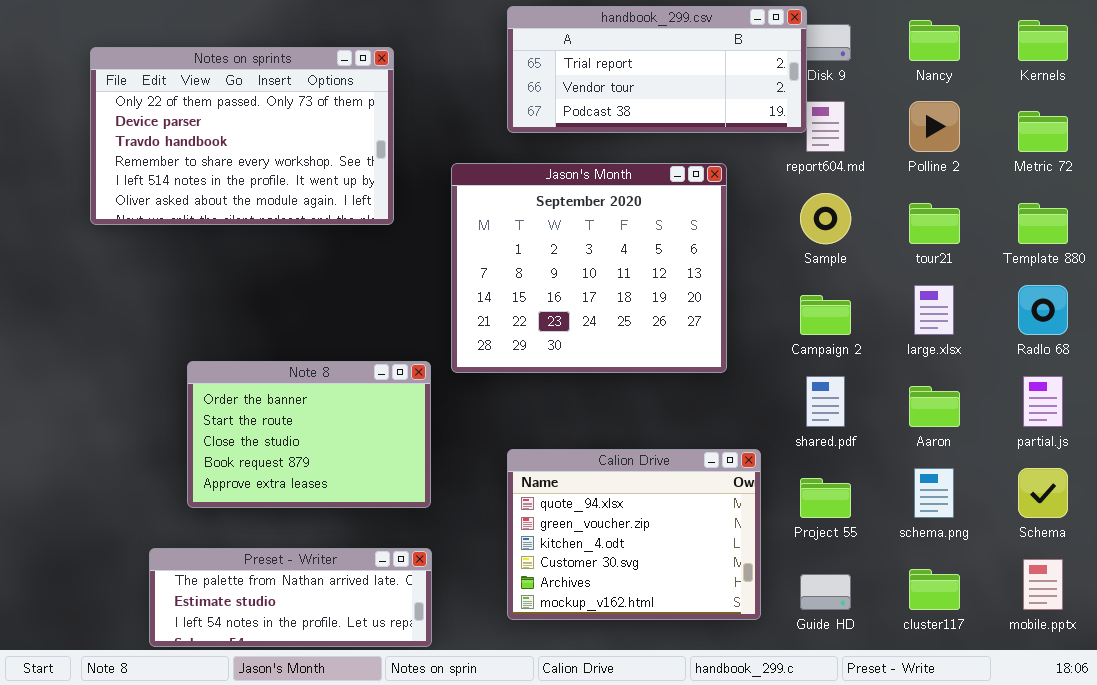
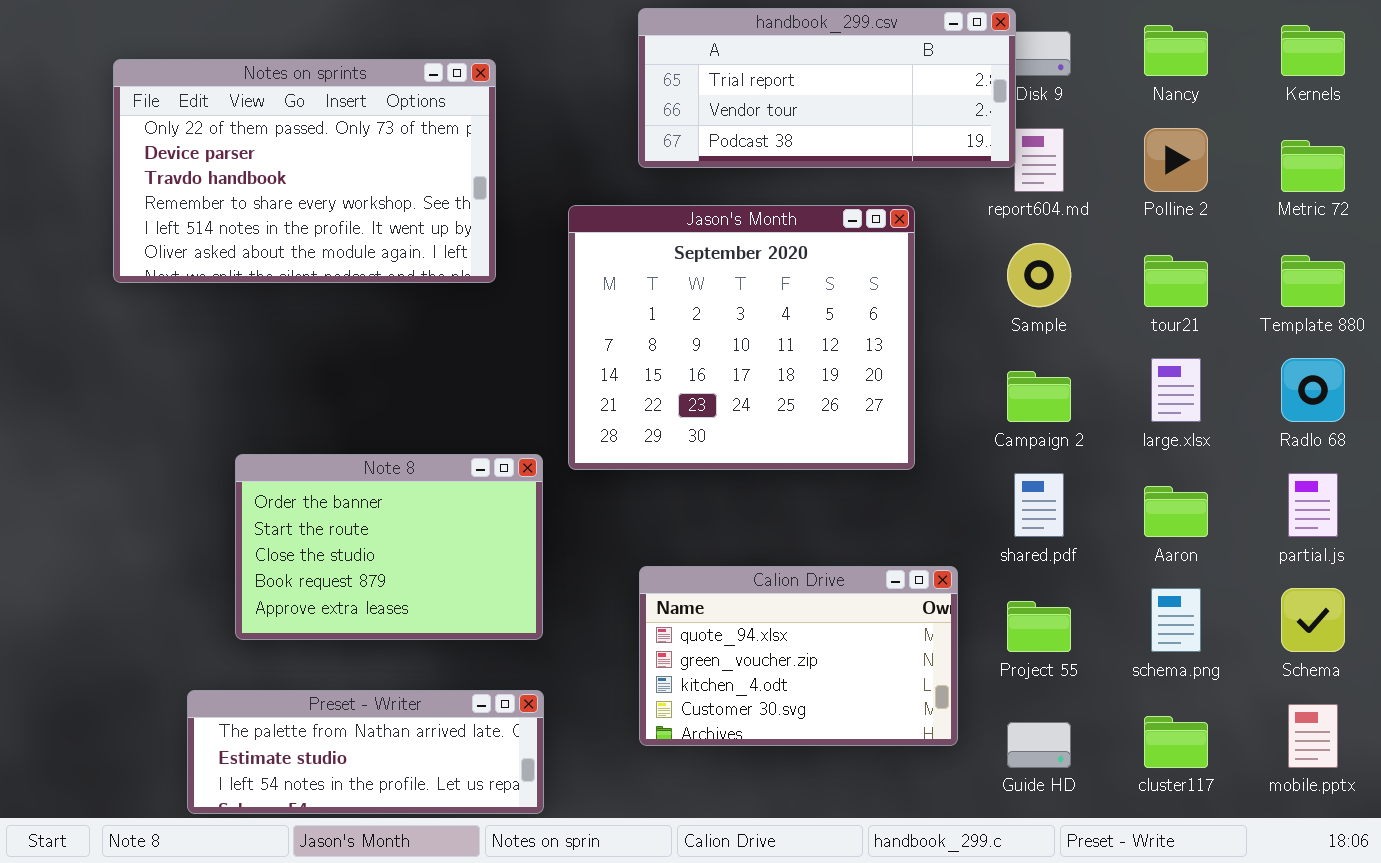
Calion Drive: [507,449,761,620] -> [639,566,958,746], resized

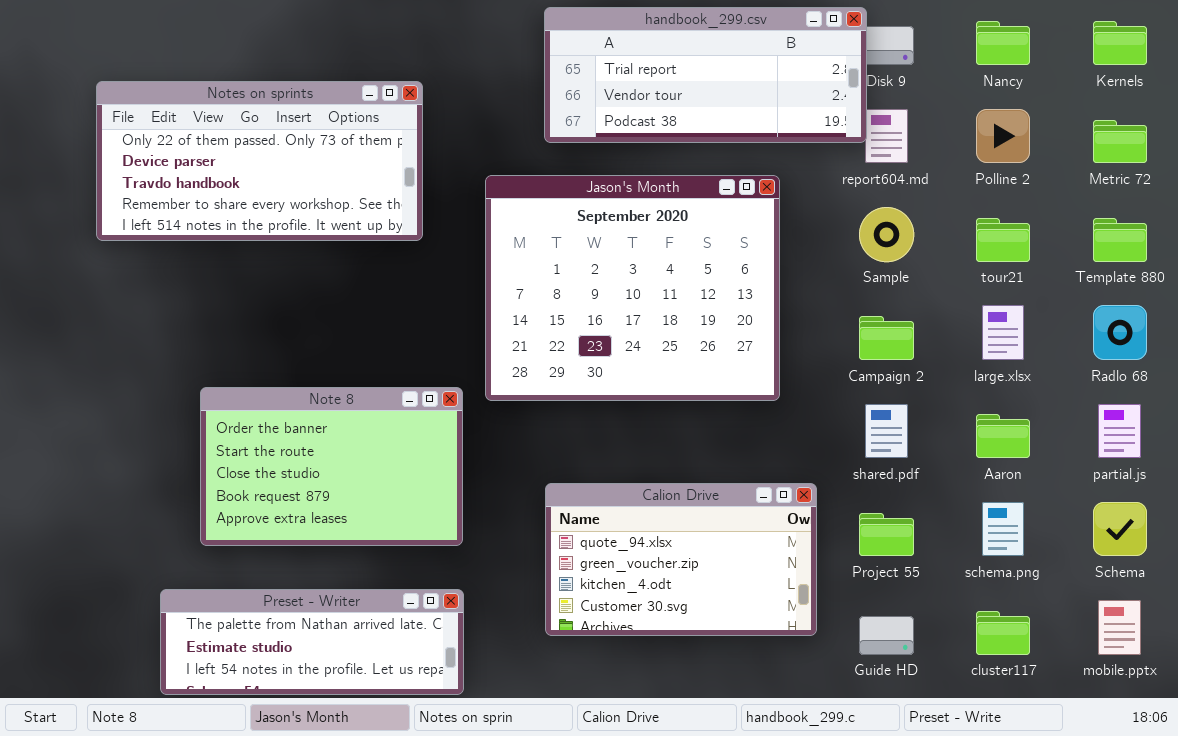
Notes on sprints: [113,59,496,283] -> [96,81,423,241], resized

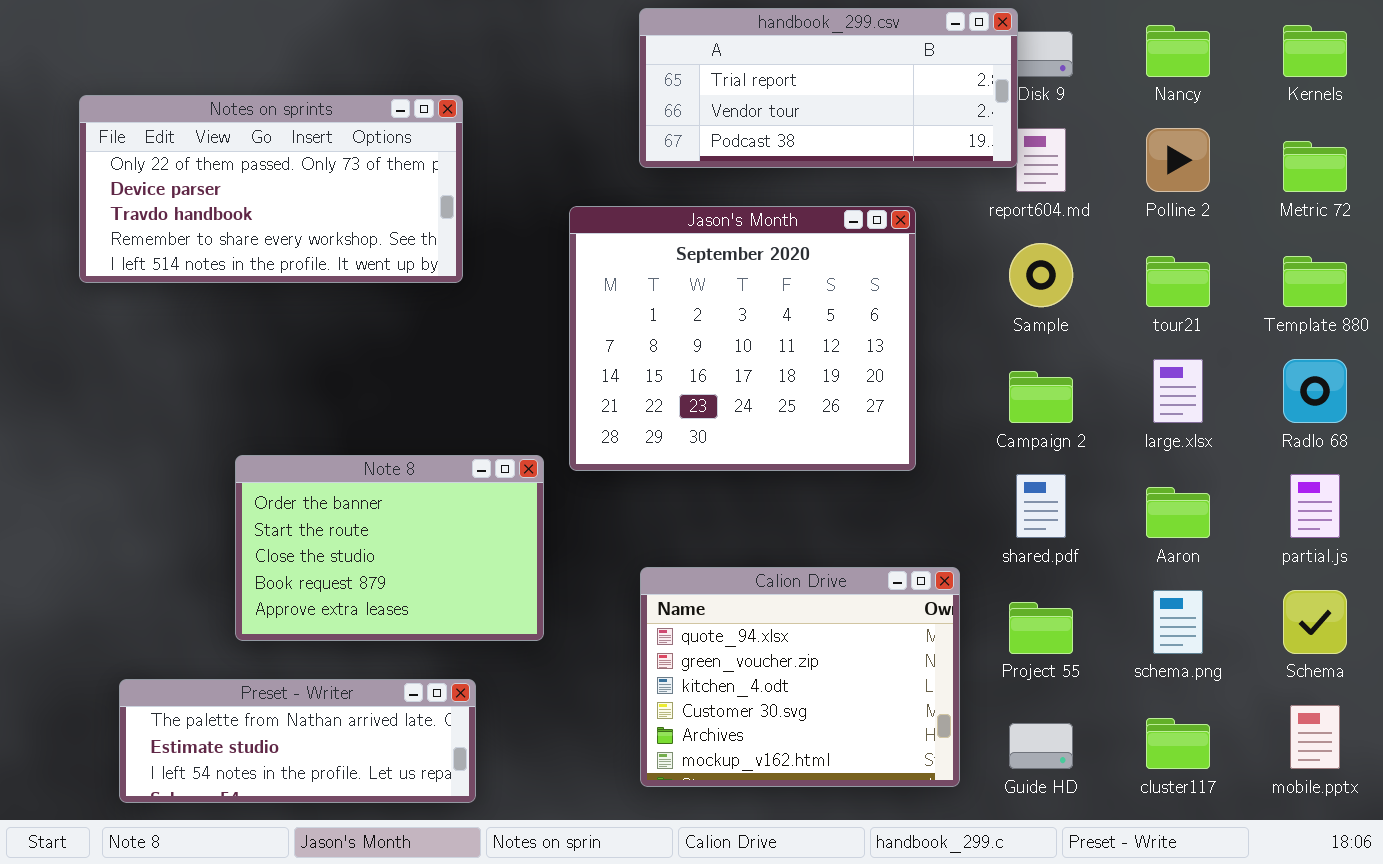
Notes on sprints: [96,81,423,241] -> [79,95,463,283], moved
Calion Drive: [545,483,817,636] -> [640,567,960,787], resized
Preset - Writer: [160,589,464,695] -> [119,679,476,803], moved

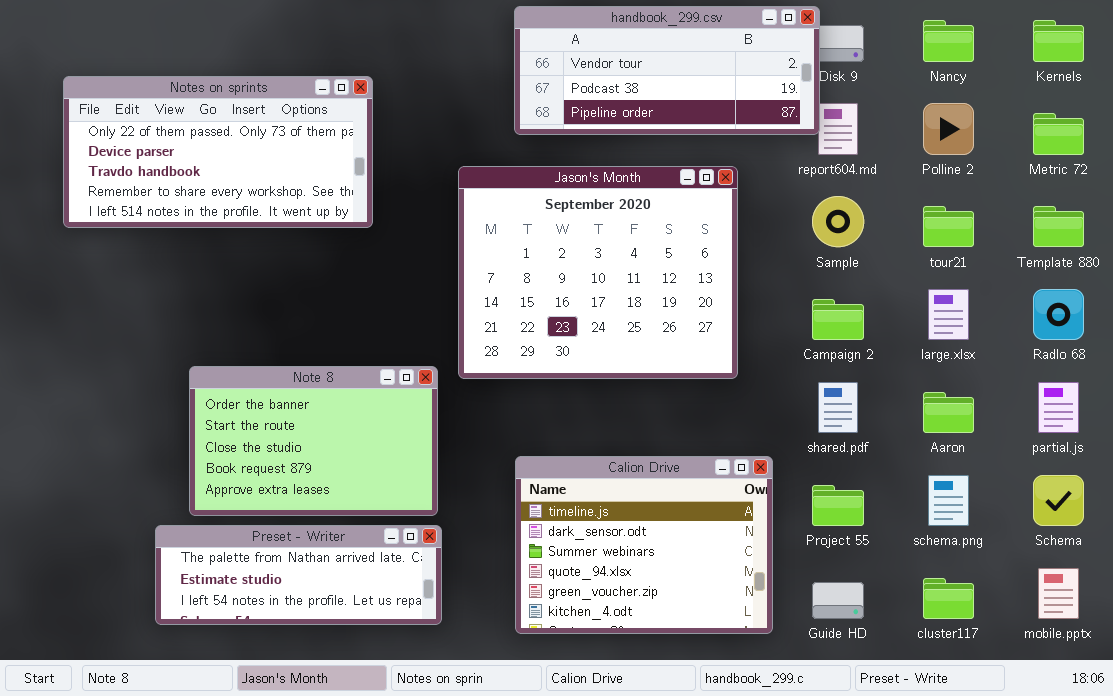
handbook_299.csv: [639,8,1018,168] -> [514,6,820,135], scrolled down 1 row
Calion Drive: [640,567,960,787] -> [515,456,773,634], scrolled up 3 rows
Preset - Writer: [119,679,476,803] -> [155,525,442,625], moved

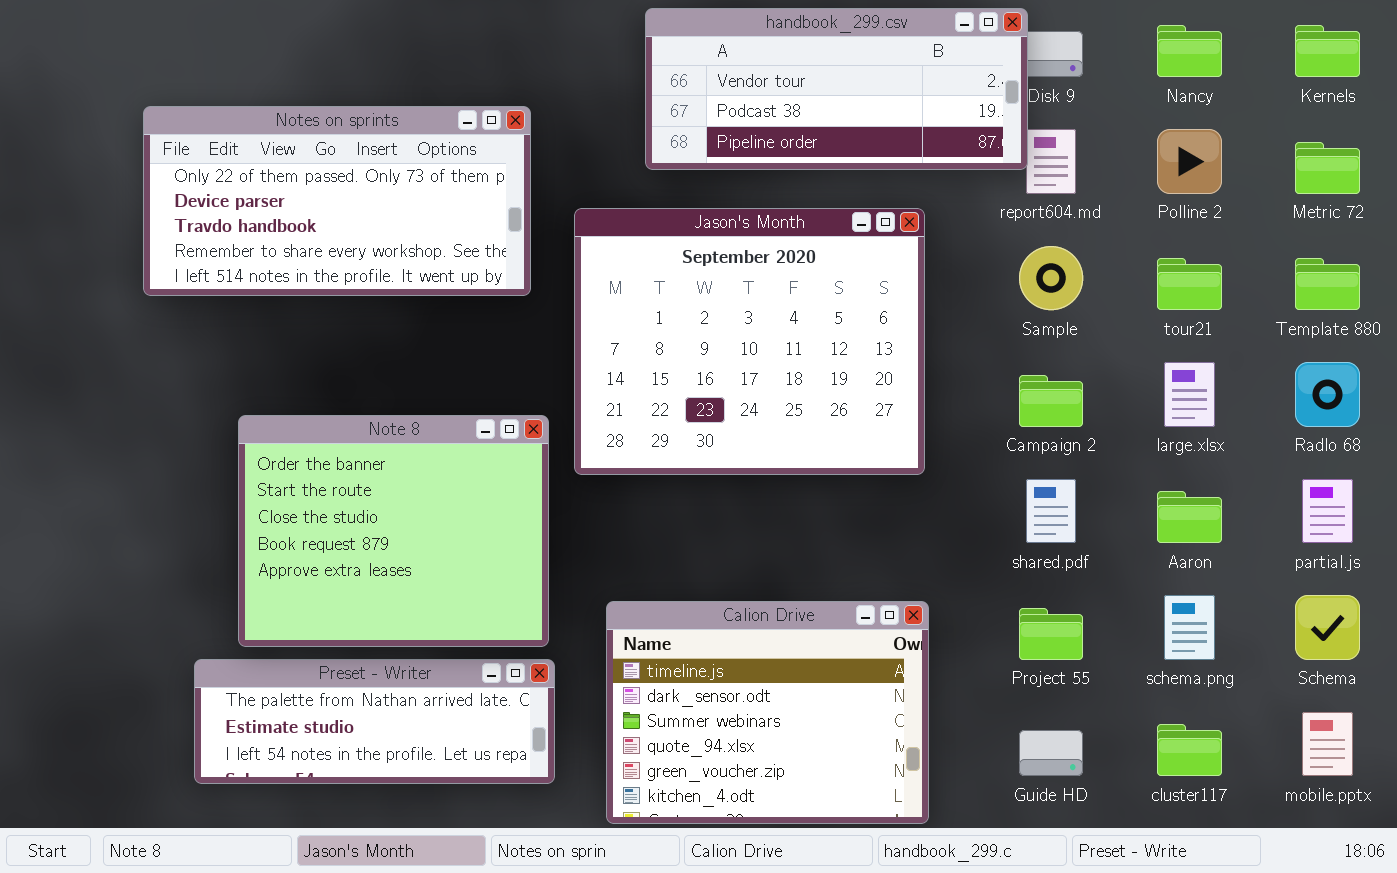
Notes on sprints: [63,76,373,228] -> [143,106,531,296], moved
Note 8: [189,366,438,516] -> [238,415,549,647], resized
Calion Drive: [515,456,773,634] -> [606,601,929,824], moved

